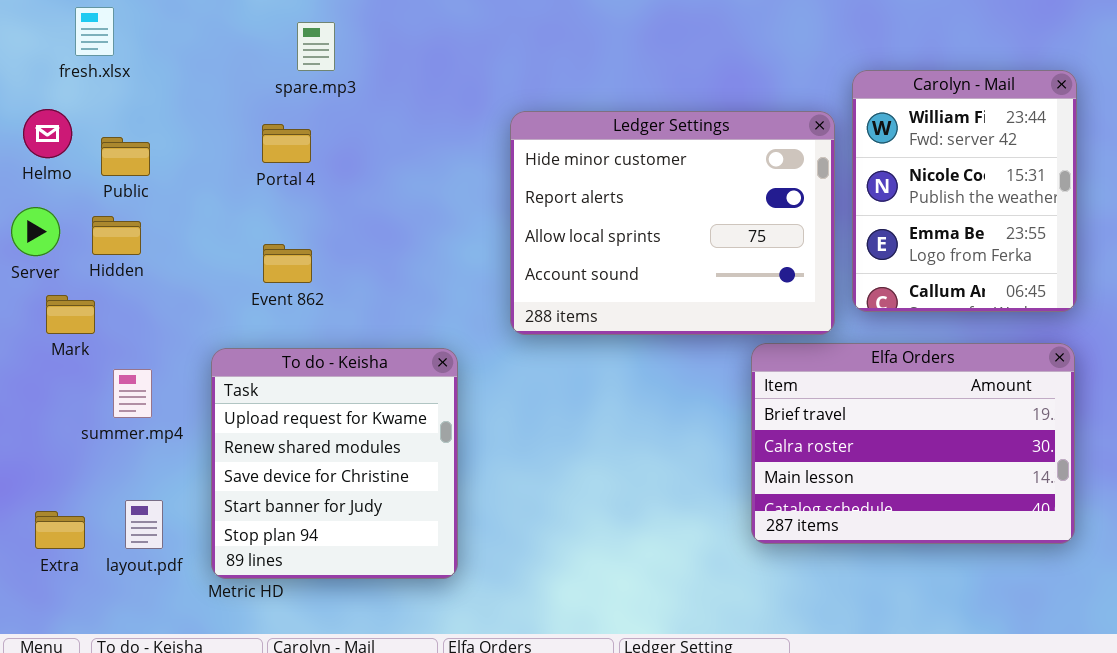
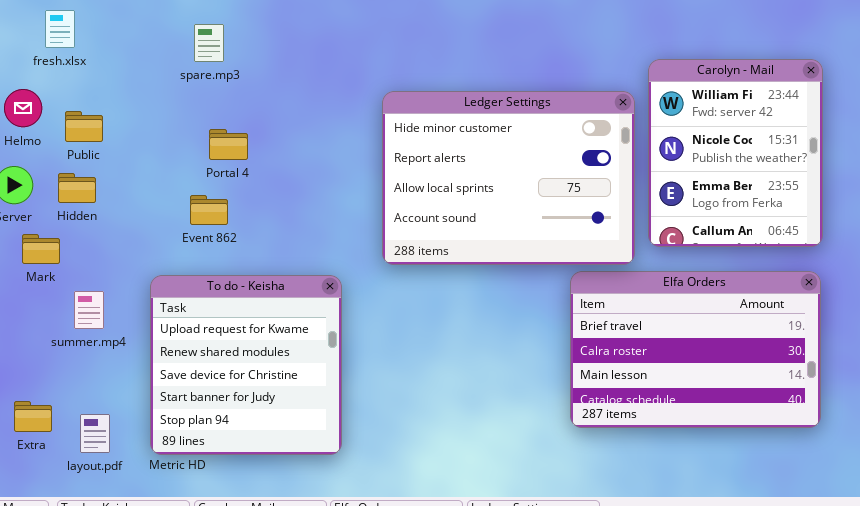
spare.mp3: [297,22,335,71] -> [194,24,224,62], moved
Portal 4: [262,124,311,163] -> [209,129,248,160], moved
layout.pdf: [125,500,163,549] -> [80,414,110,453], moved

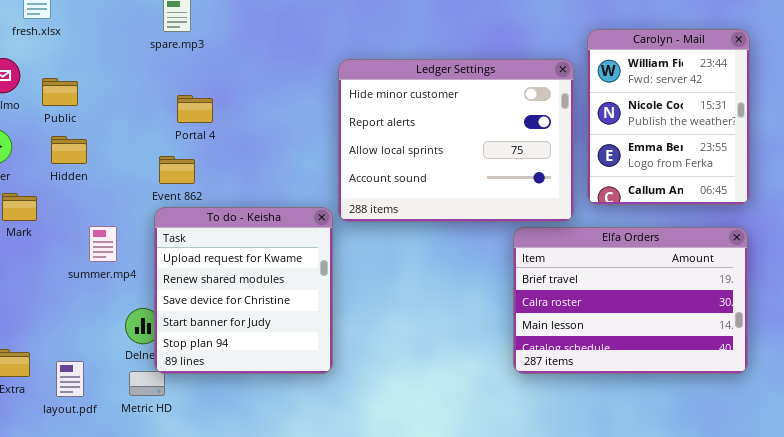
Hidden: [58,173,96,203] -> [51,136,87,164], moved
To do - Keisha: [150,275,342,455] -> [154,207,333,374], moved
summer.mp4: [74,291,104,329] -> [89,226,117,262], moved

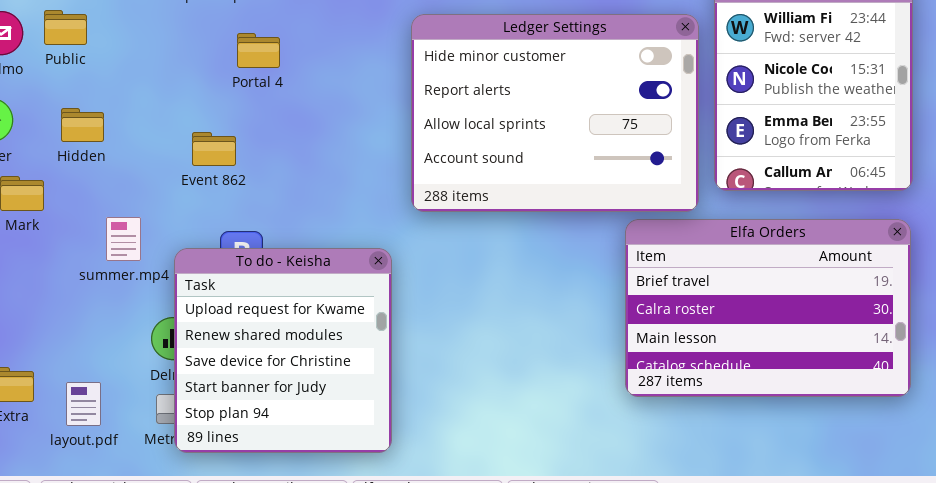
Public: [42,78,78,106] -> [44,10,87,45], moved
Portal 4: [177,95,213,123] -> [237,33,280,68], moved
To do - Keisha: [154,207,333,374] -> [174,248,392,453], moved

